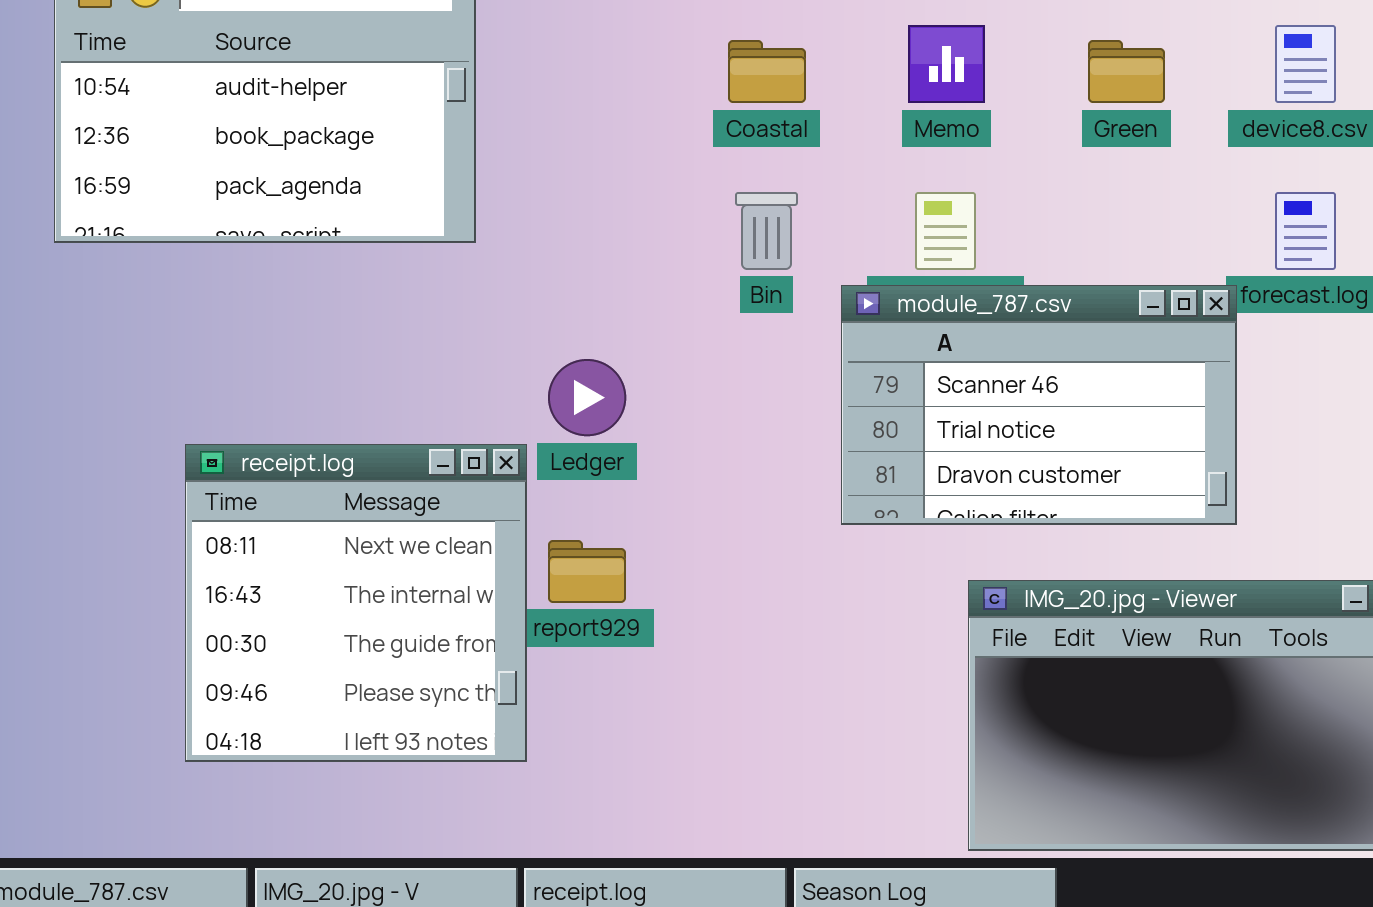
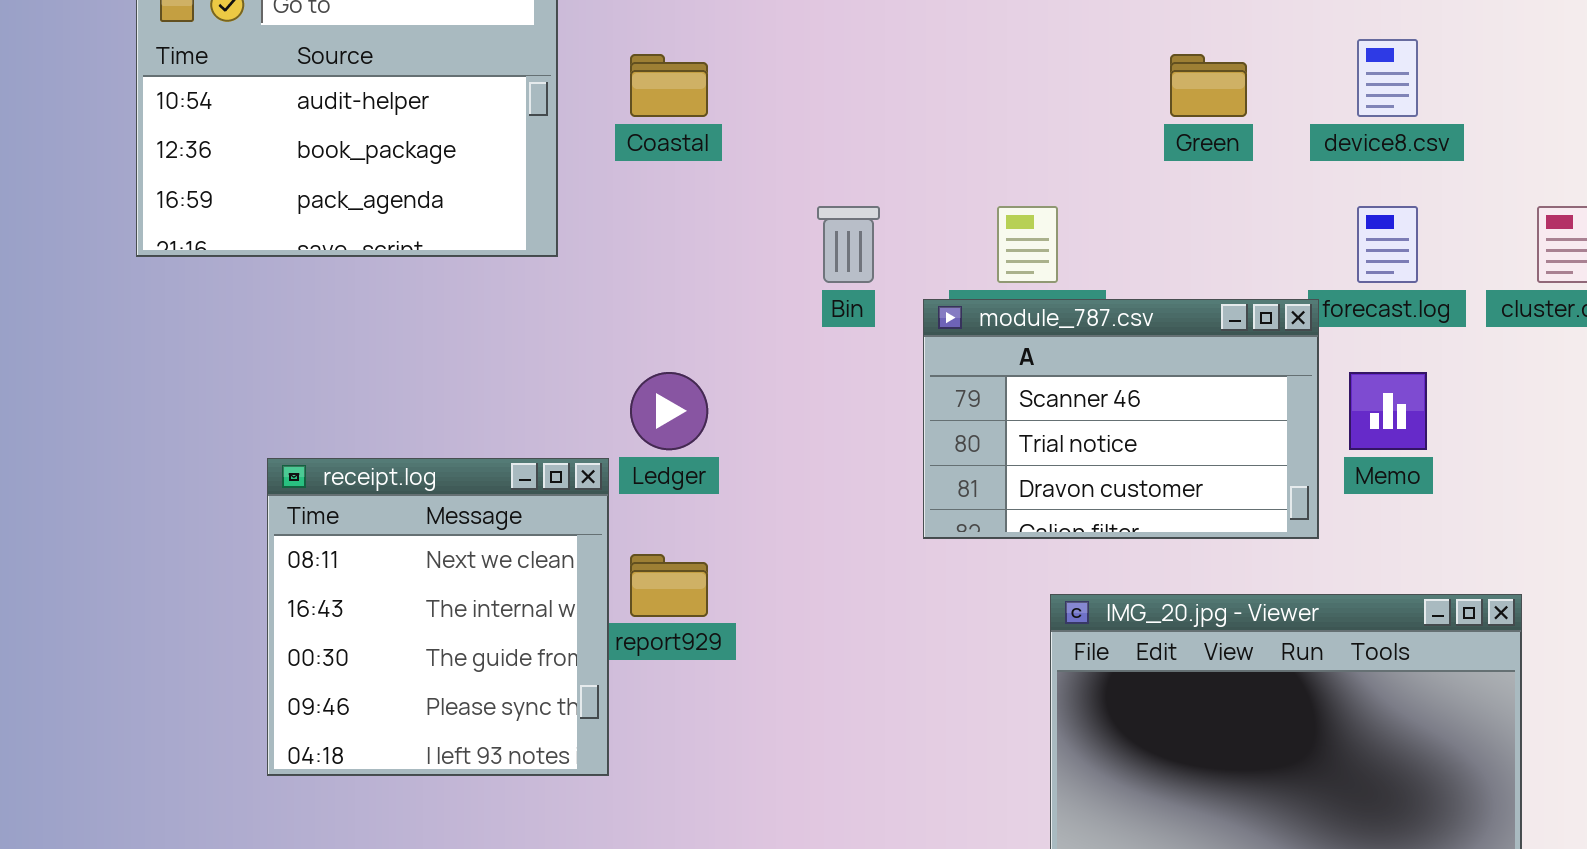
Memo: [908,25,985,103] -> [1349,372,1427,450], moved
Coastal: [728,40,806,103] -> [630,54,708,117], moved

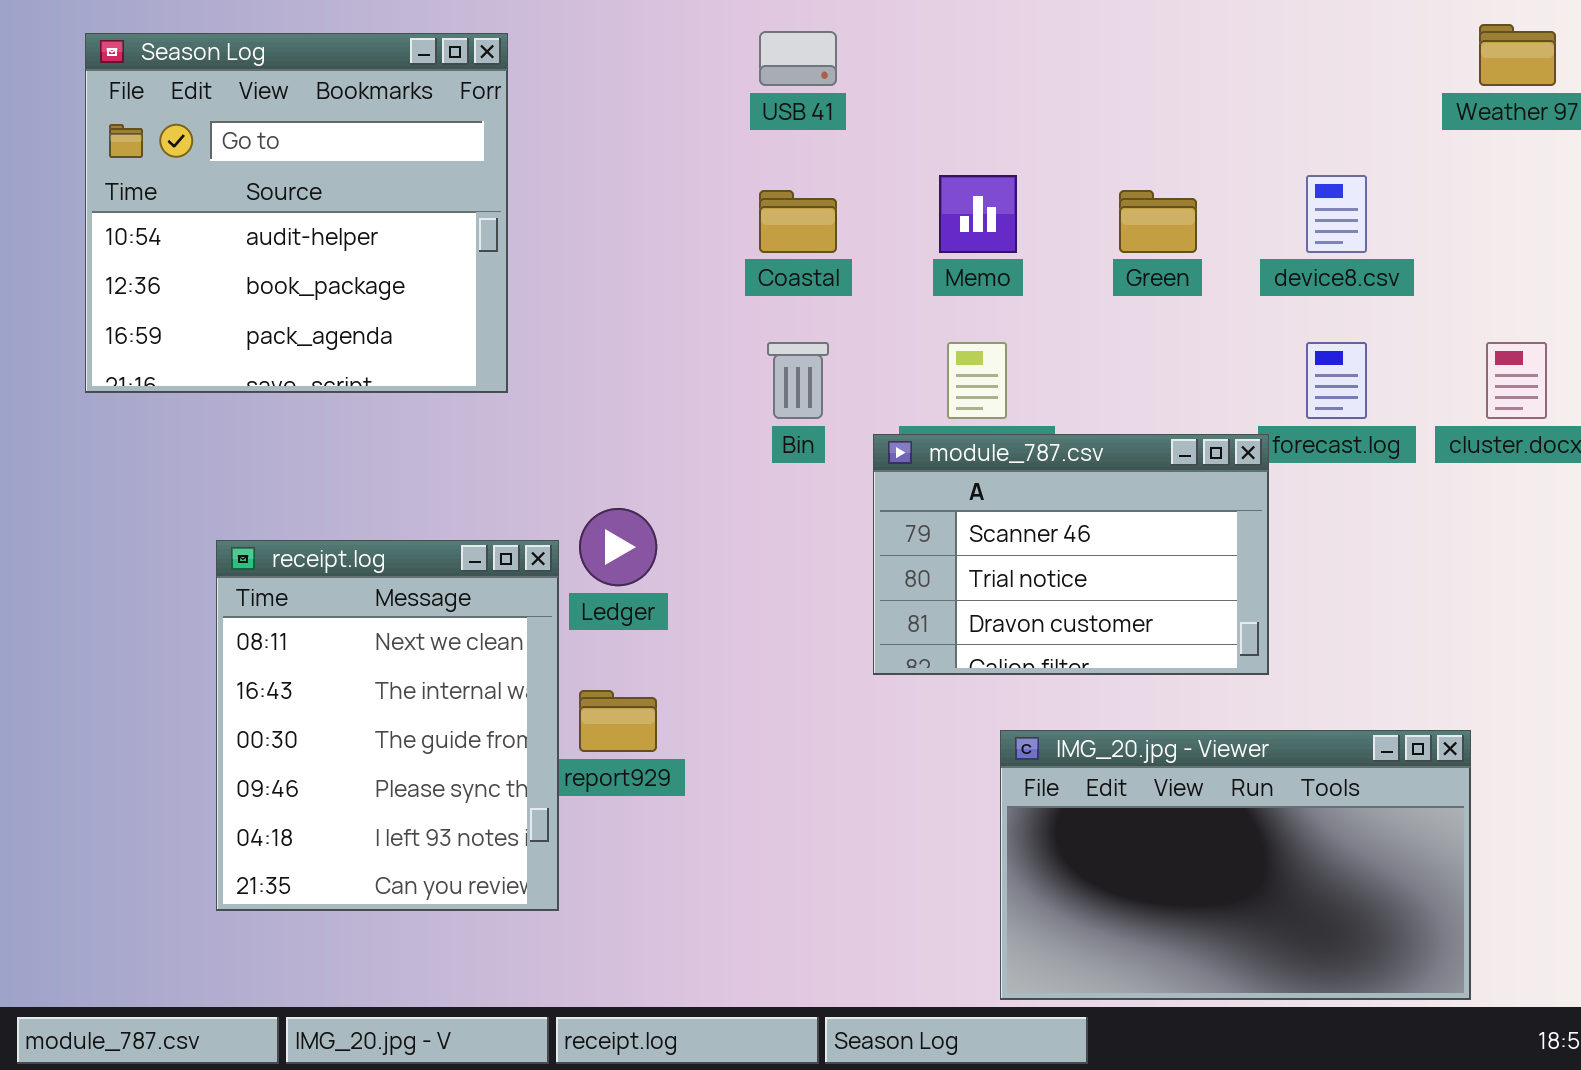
Coastal: [630,54,708,117] -> [759,190,837,253], moved
Memo: [1349,372,1427,450] -> [939,175,1017,253], moved
receipt.log: [267,458,609,776] -> [216,540,559,911], resized

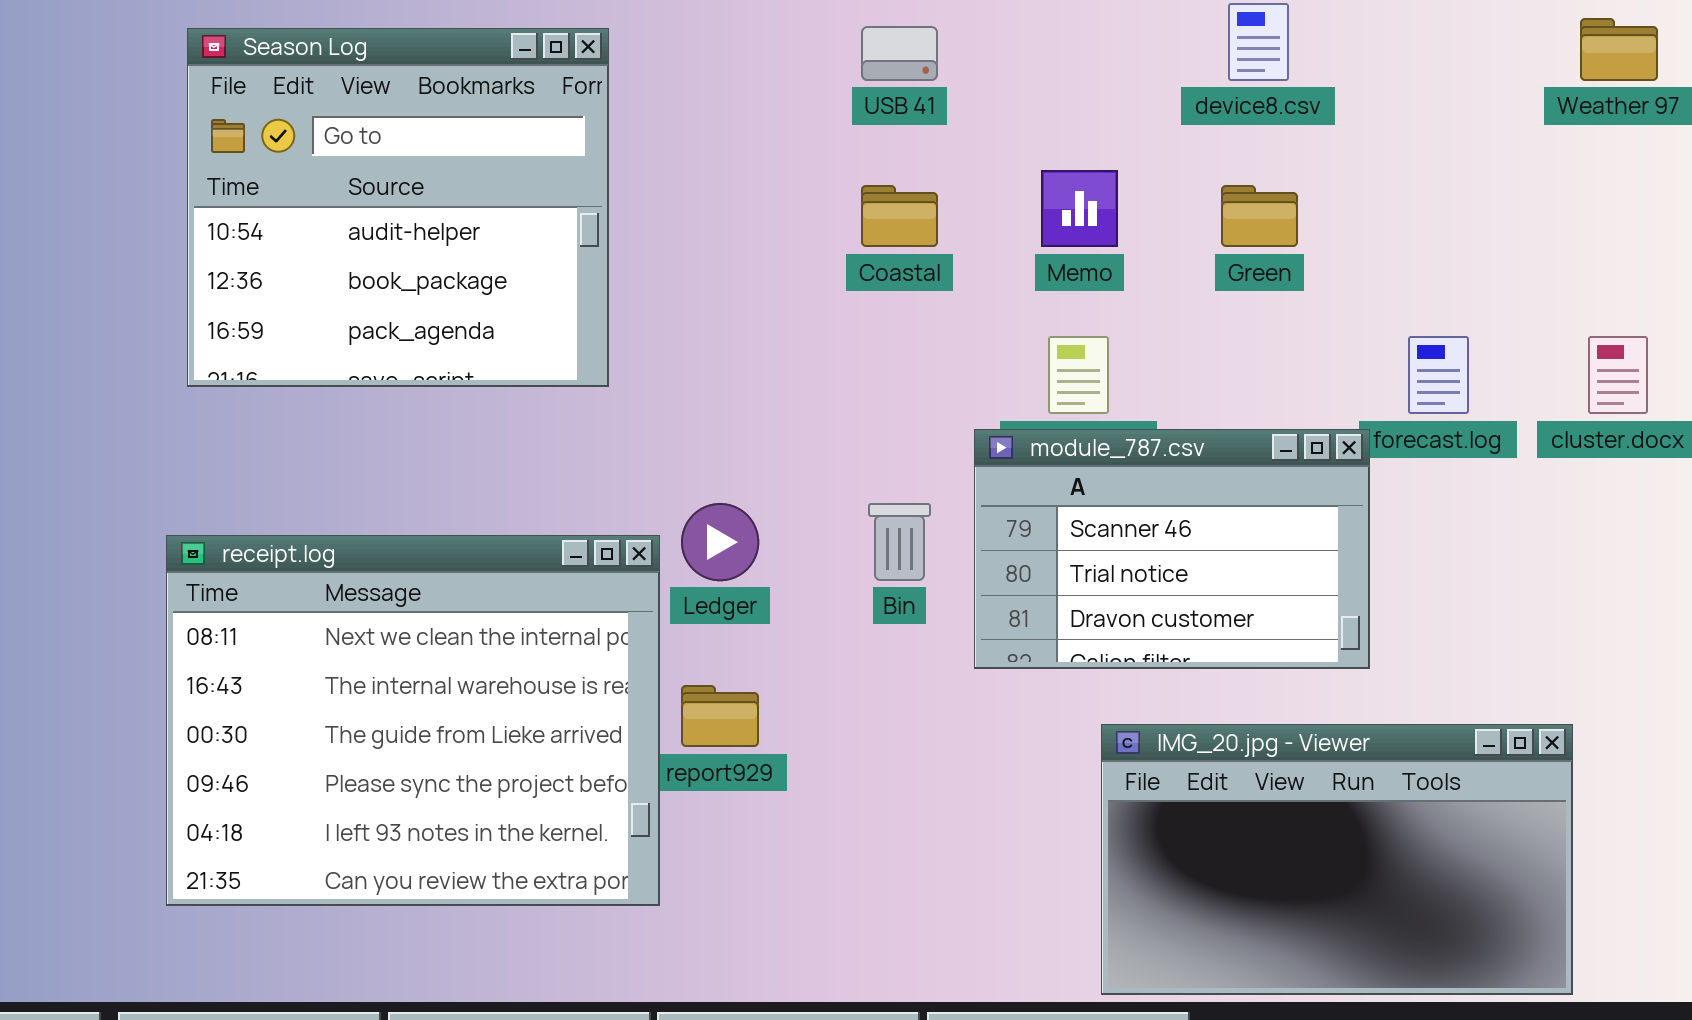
device8.csv: [1306,175,1367,253] -> [1228,3,1289,81], moved
Bin: [767,342,829,419] -> [868,503,931,581], moved
receipt.log: [216,540,559,911] -> [166,535,660,906], resized

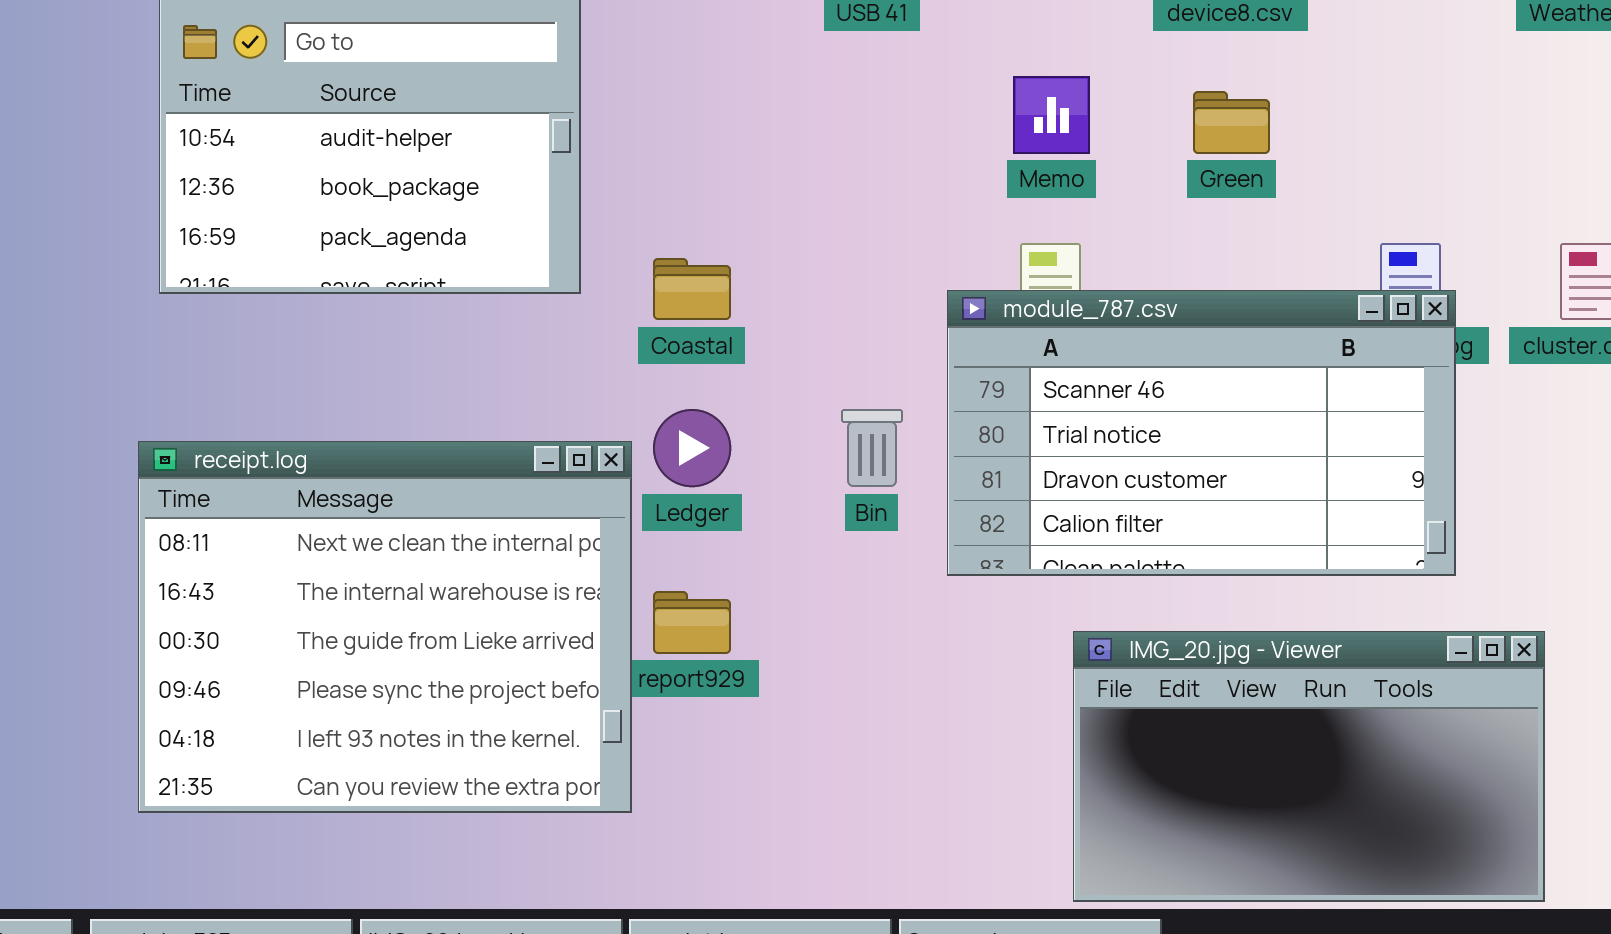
Coastal: [861,185,938,247] -> [653,258,731,320], moved
module_787.csv: [974,429,1370,669] -> [947,290,1456,576], resized

